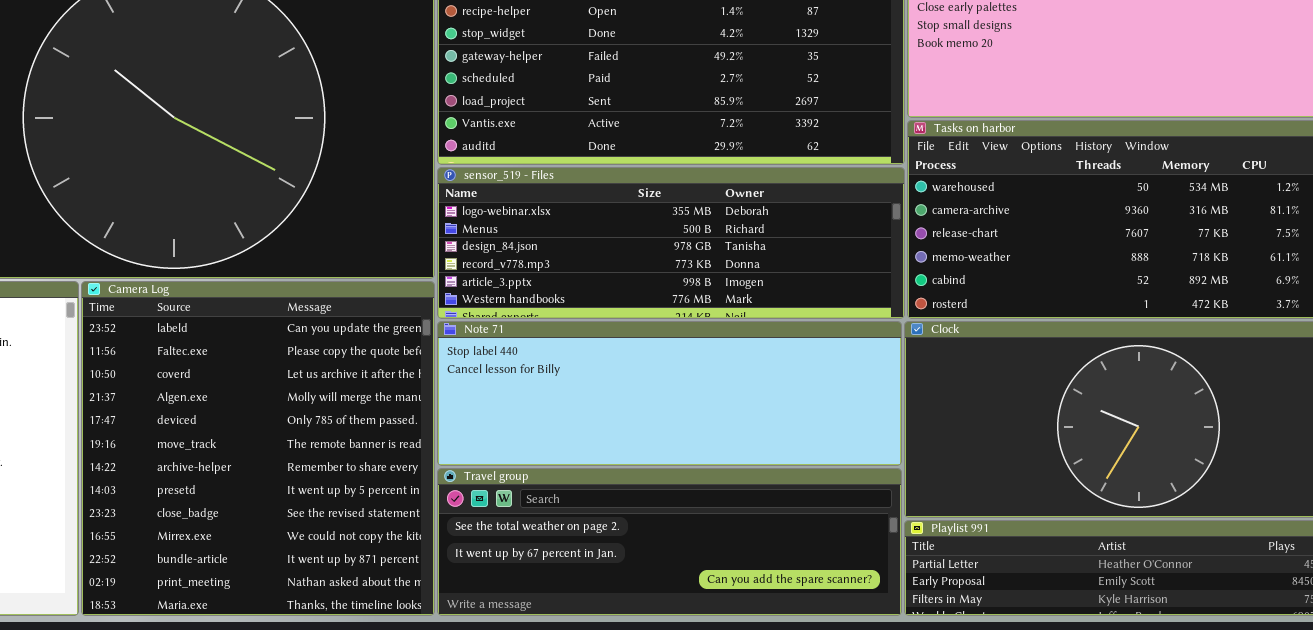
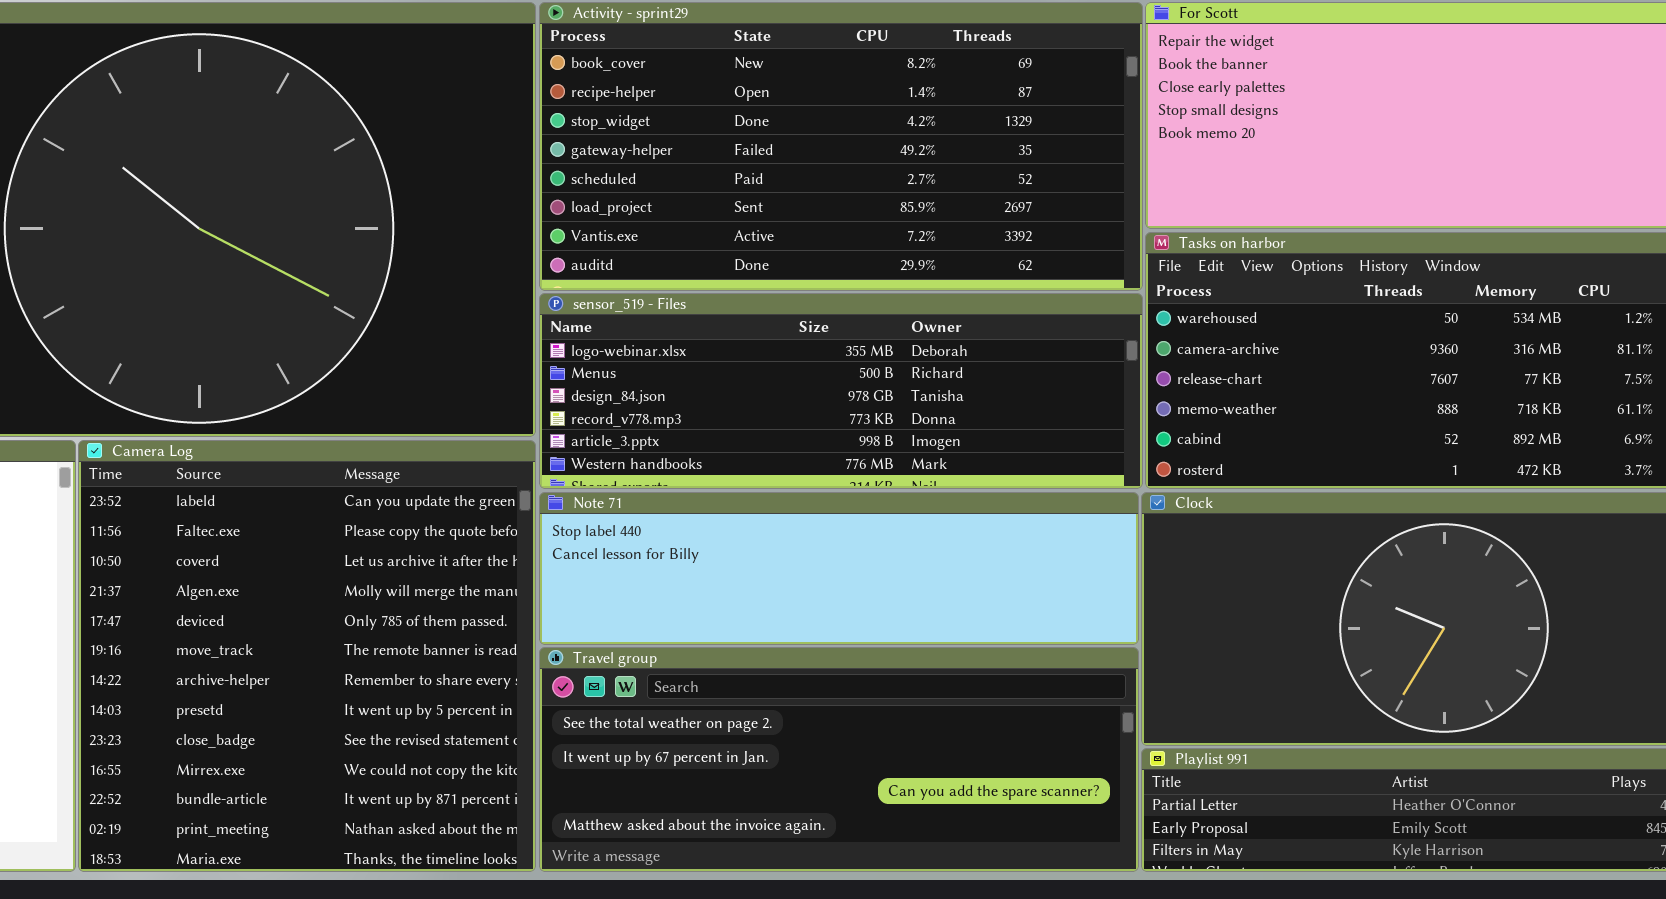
Note 71: [437,321,902,466] -> [539,492,1139,645], resized
Travel group: [437,468,902,616] -> [539,647,1139,872], resized

